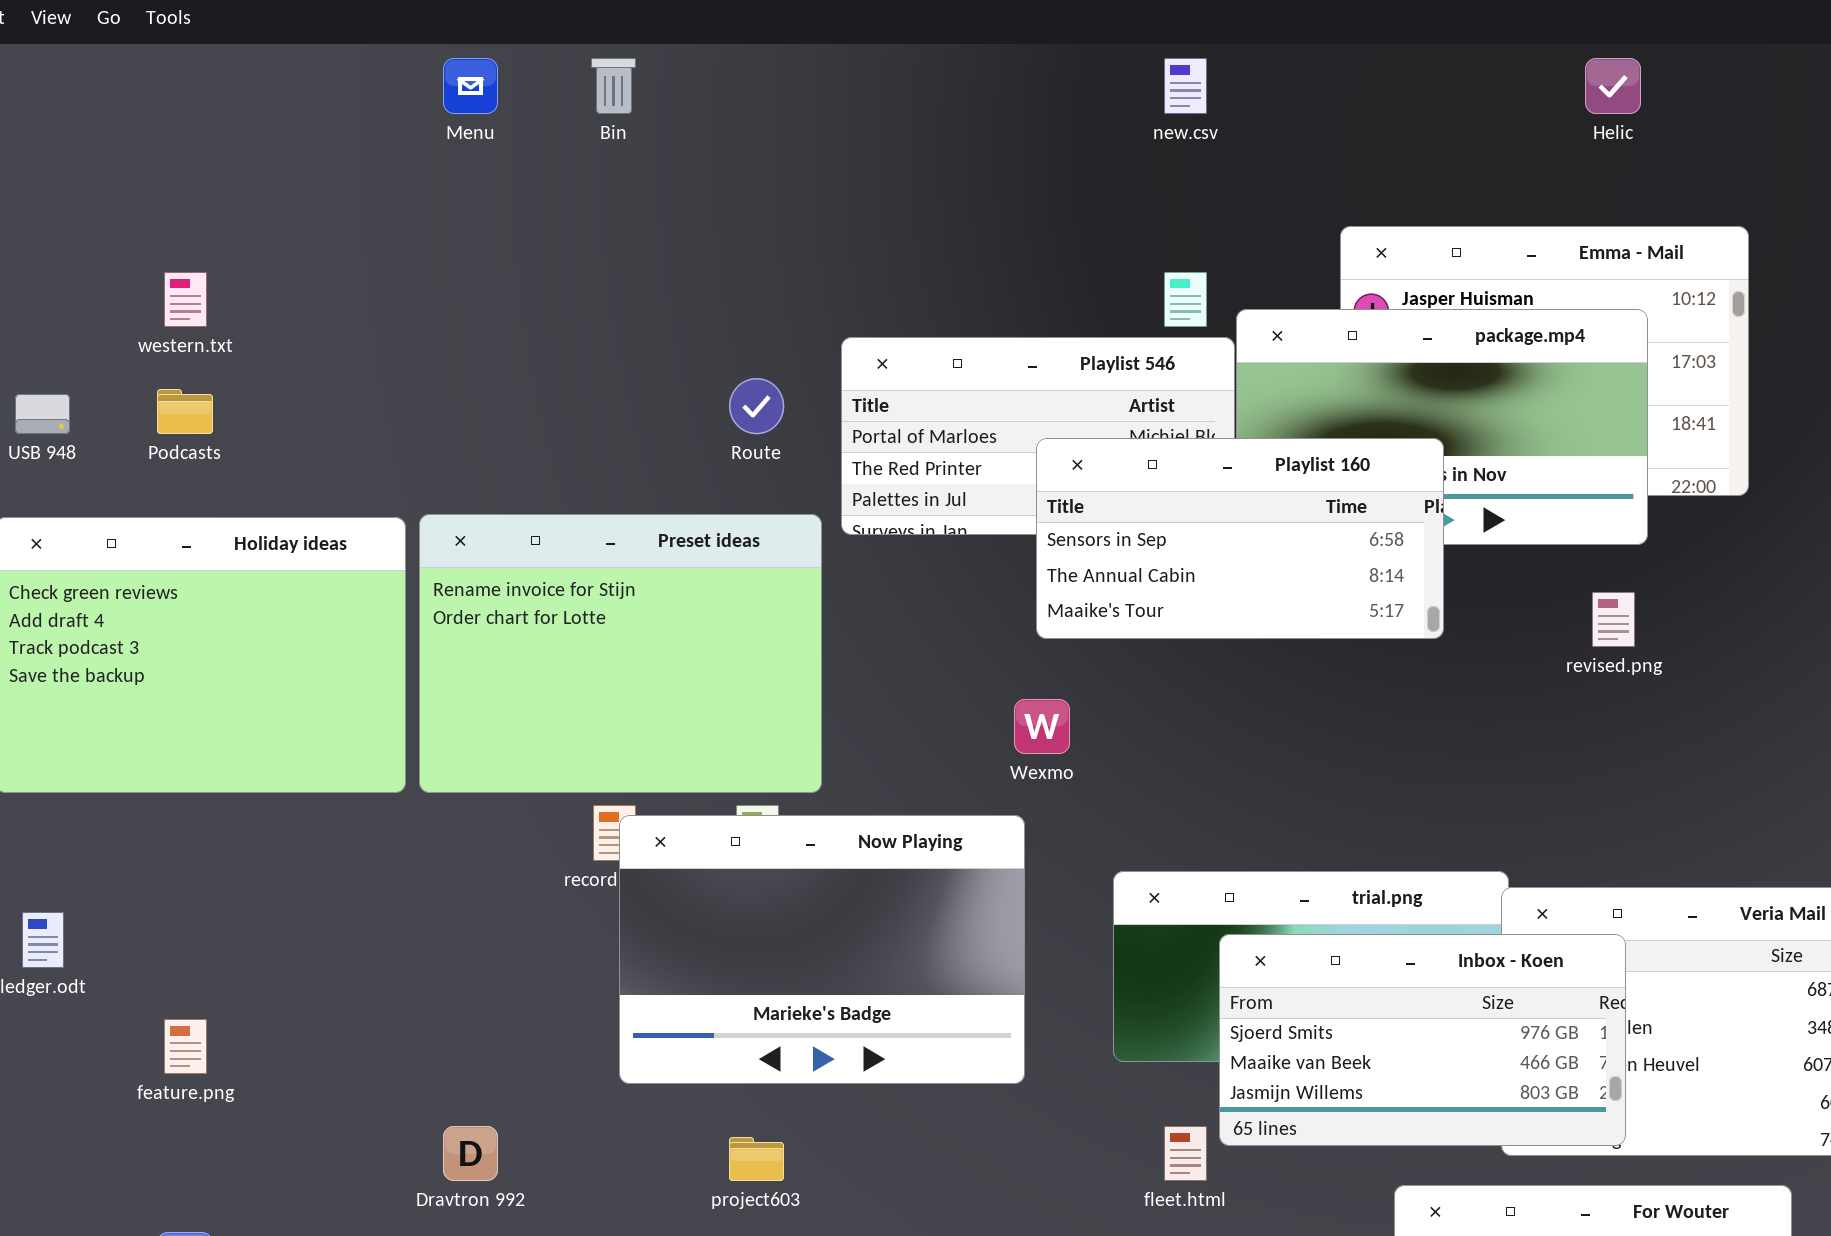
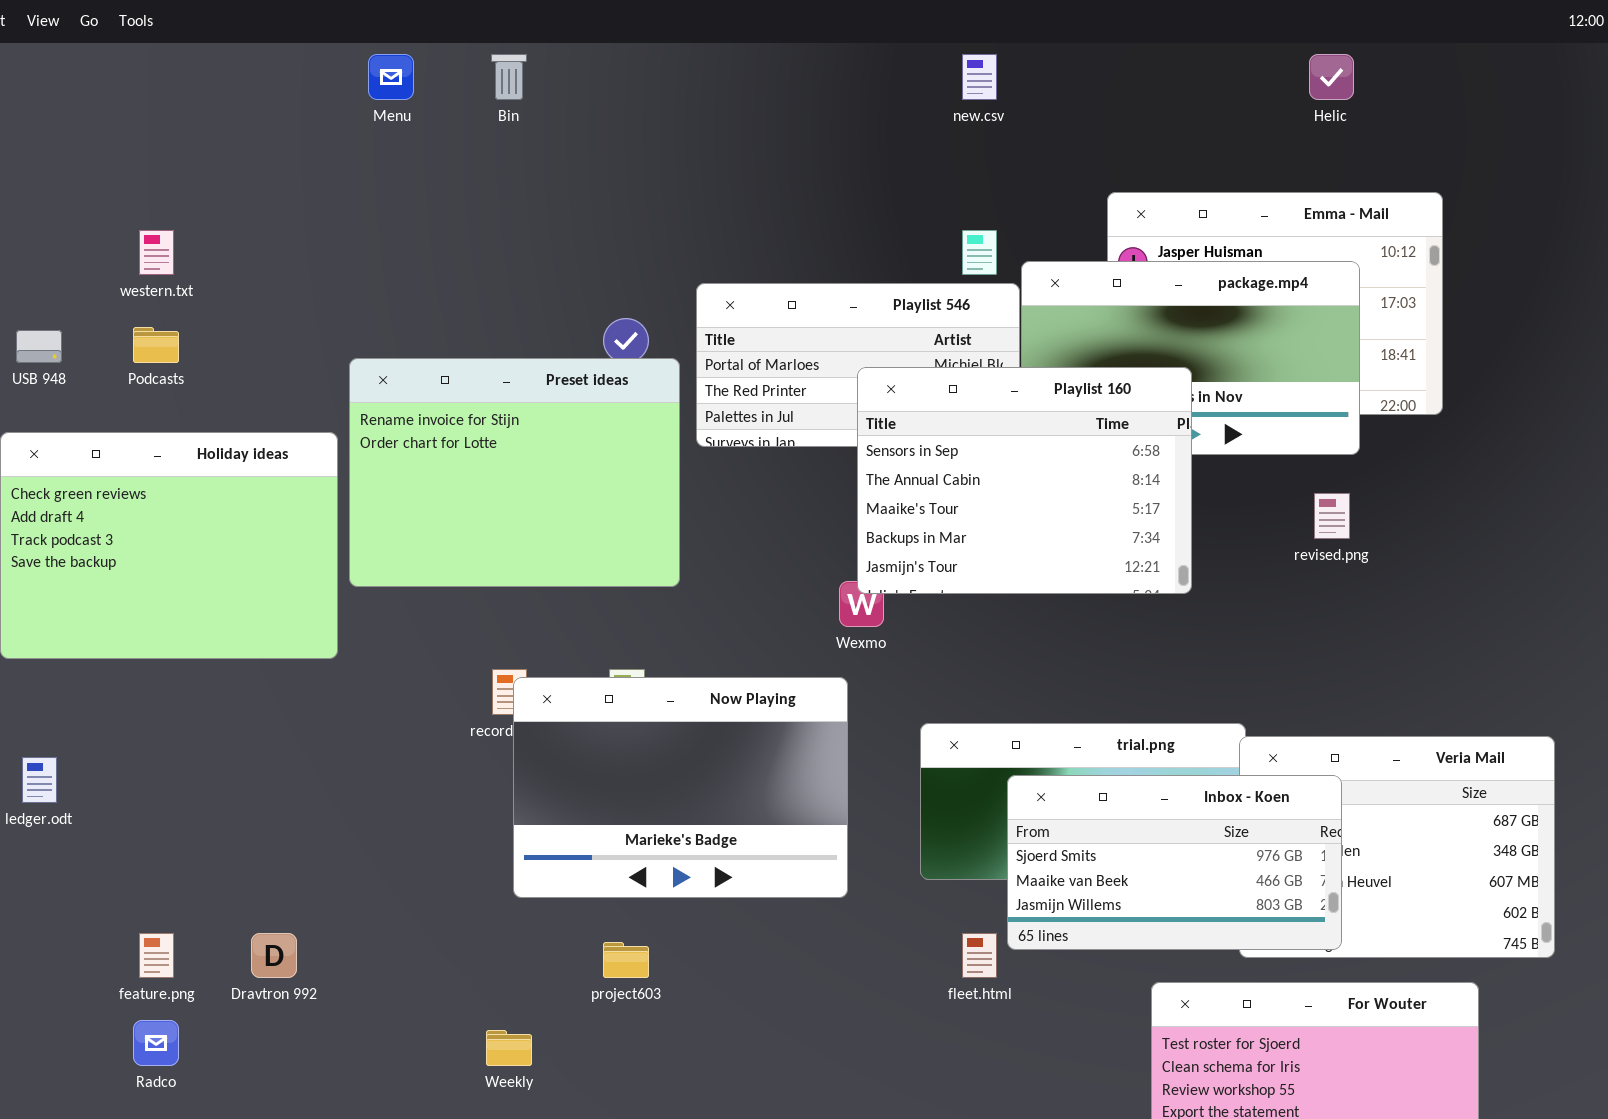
Playlist 160: [1036,438,1444,639] -> [857,367,1192,594], resized
Preset ideas: [419,514,822,793] -> [349,358,680,587], moved
feature.png: [164,1019,207,1074] -> [139,933,174,978], moved
Dravtron 992: [443,1126,498,1181] -> [251,933,297,978], moved

